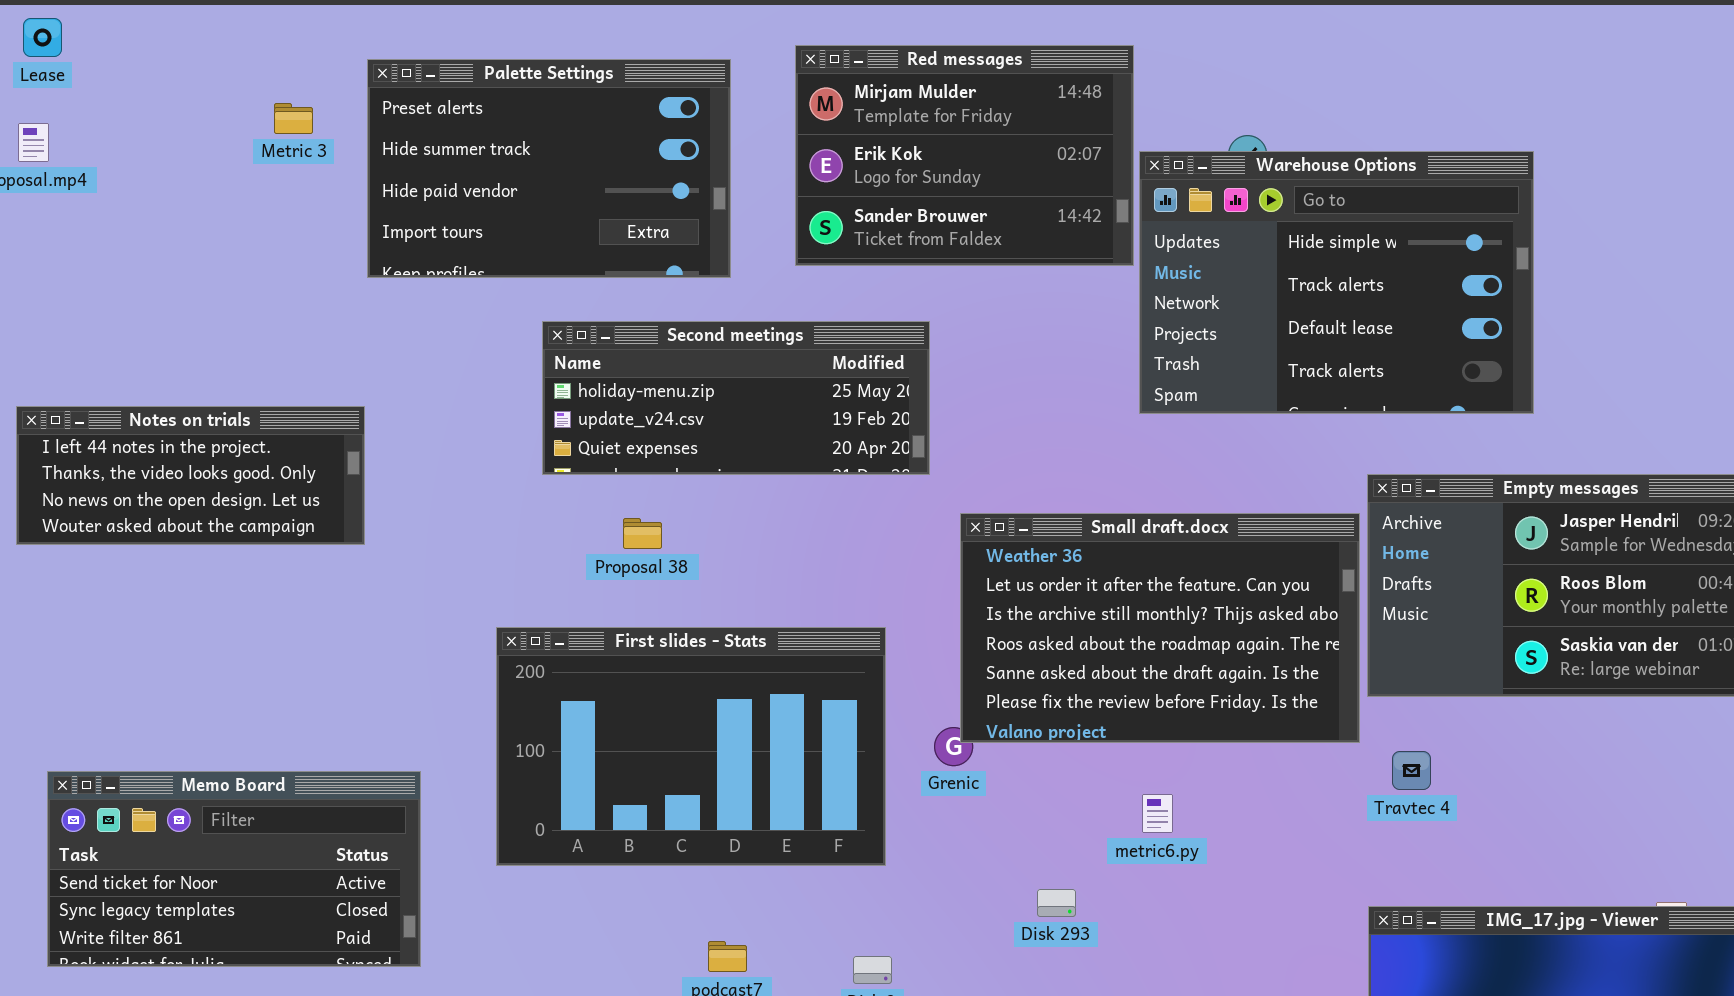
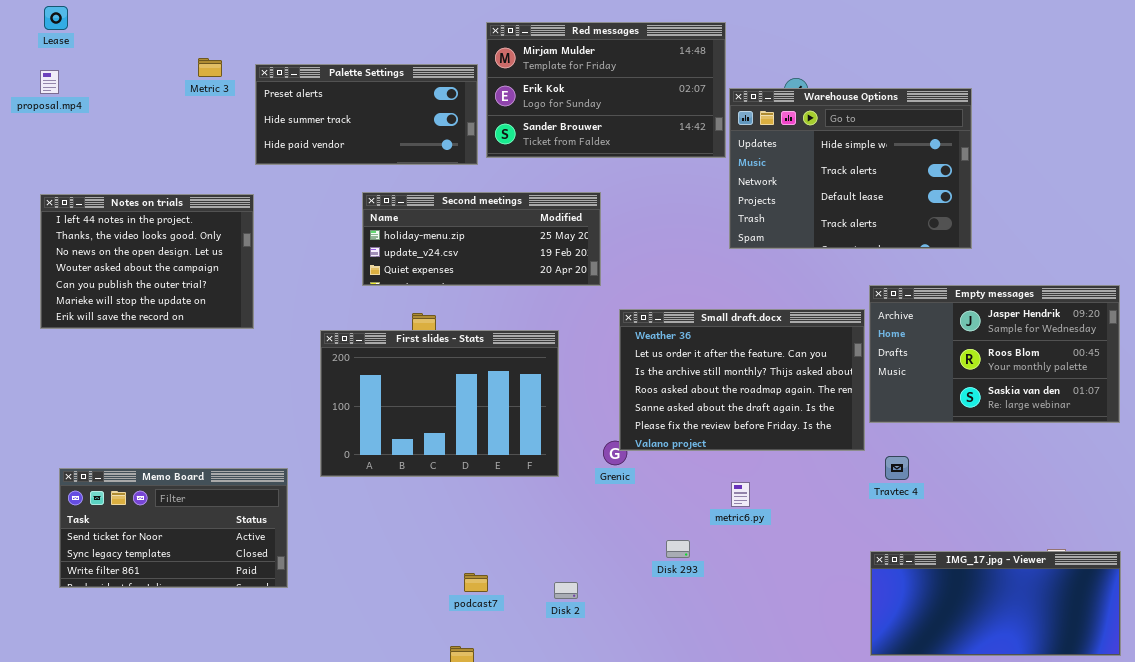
Red messages: [795,45,1134,266] -> [486,22,726,158], resized
Palette Settings: [367,59,731,278] -> [255,64,478,165], resized
Notes on trials: [16,406,365,545] -> [40,194,254,329], resized
First slides - Stats: [496,627,886,866] -> [320,330,559,477], moved

